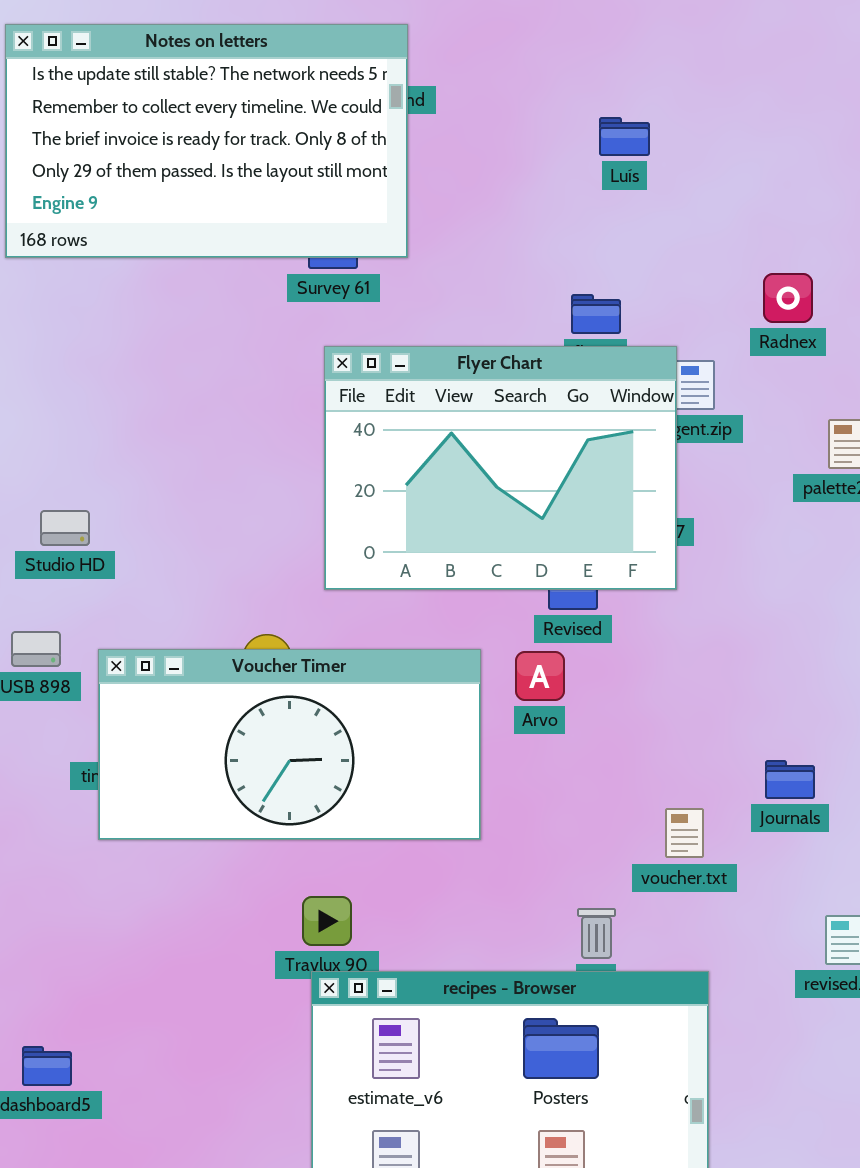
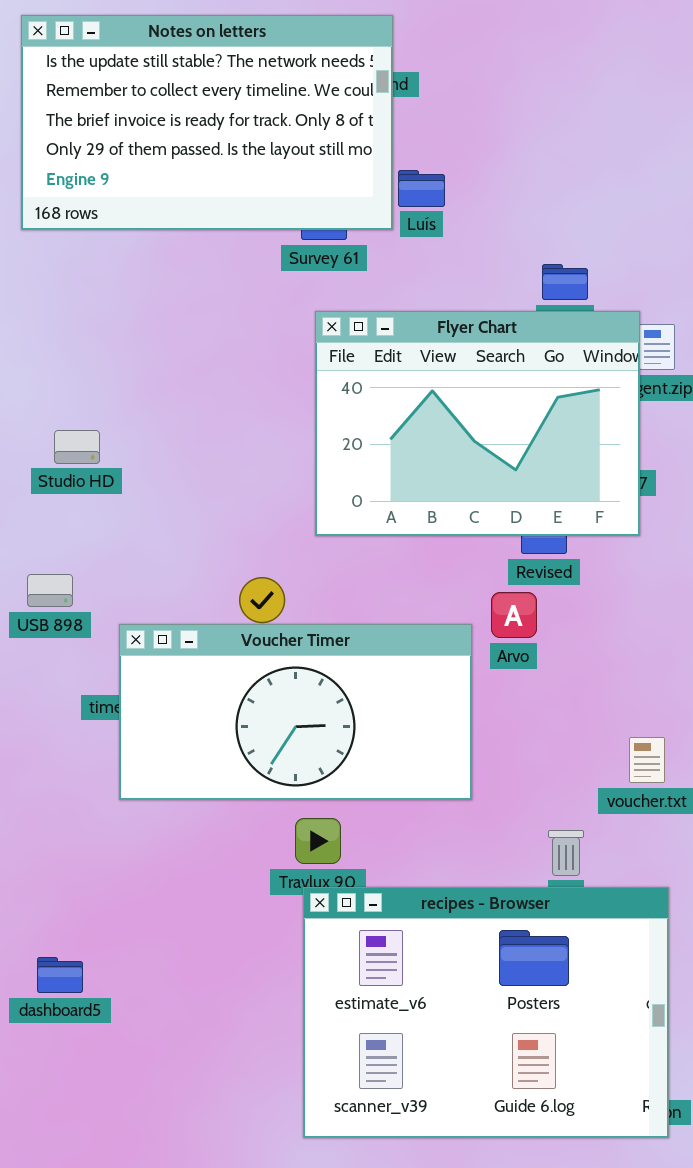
Luís: [599,117,650,156] -> [398,170,445,207], moved
Studio HD: [40,510,90,546] -> [54,430,100,464], moved
Voucher Timer: [98,649,481,840] -> [119,624,472,800], moved

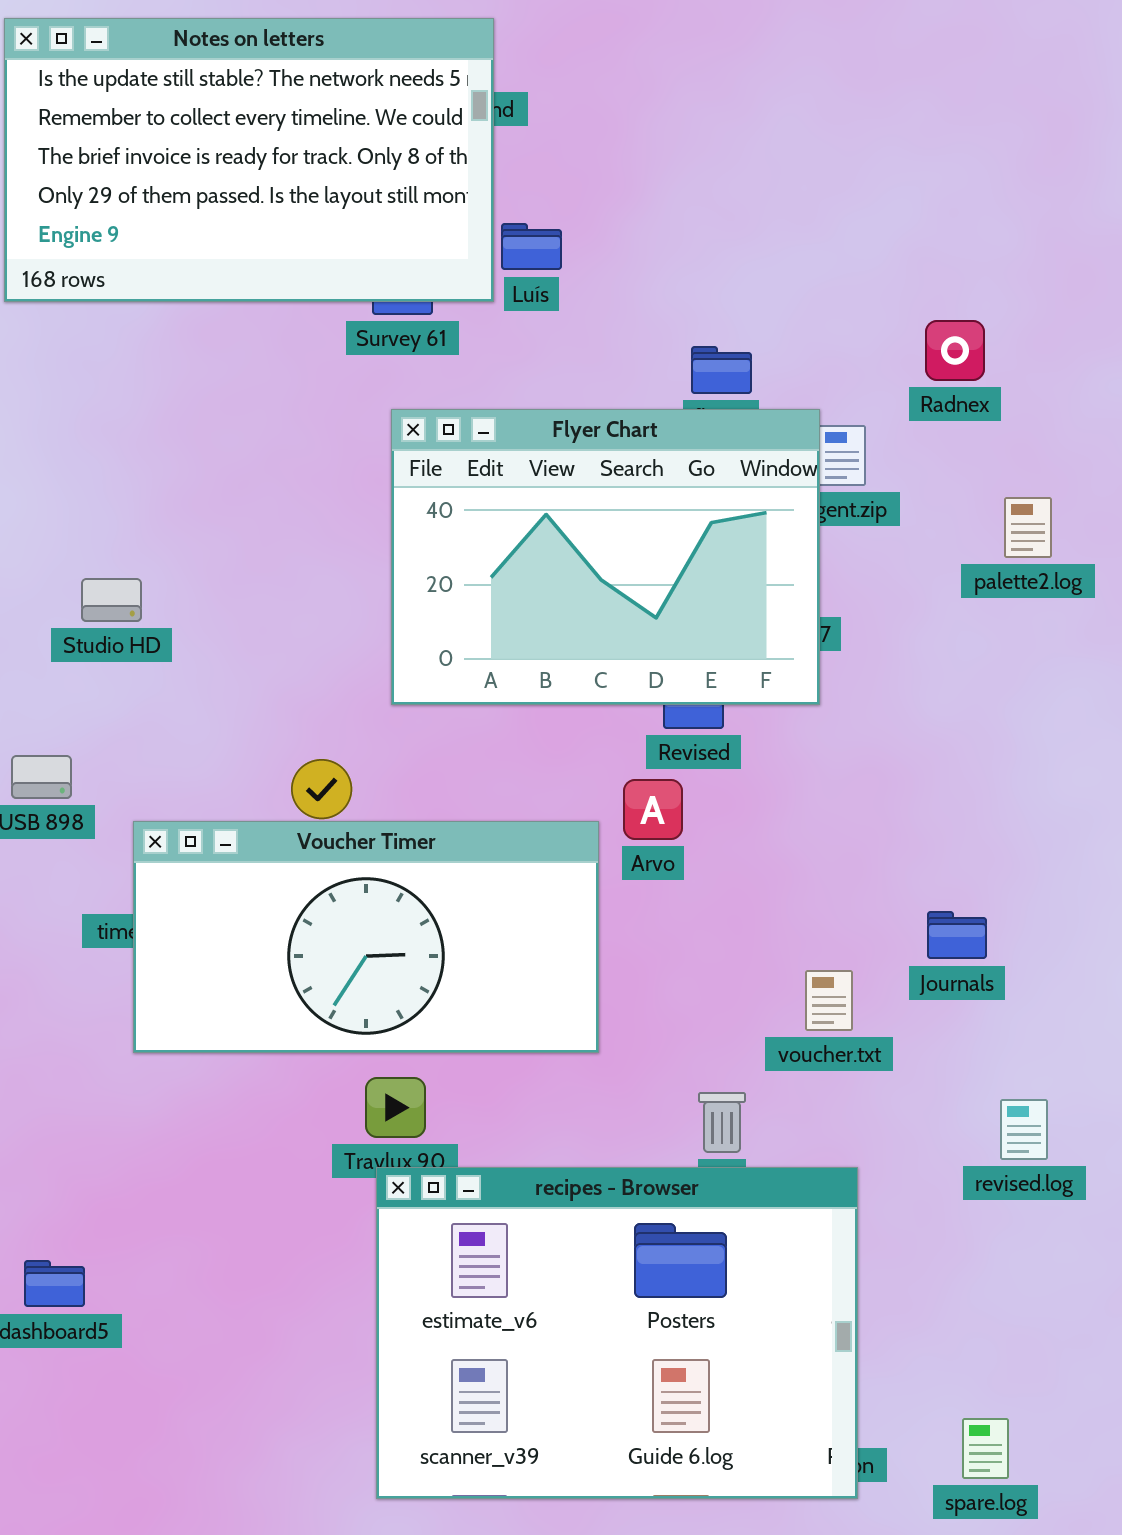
Studio HD: [54,430,100,464] -> [81,578,142,622], moved

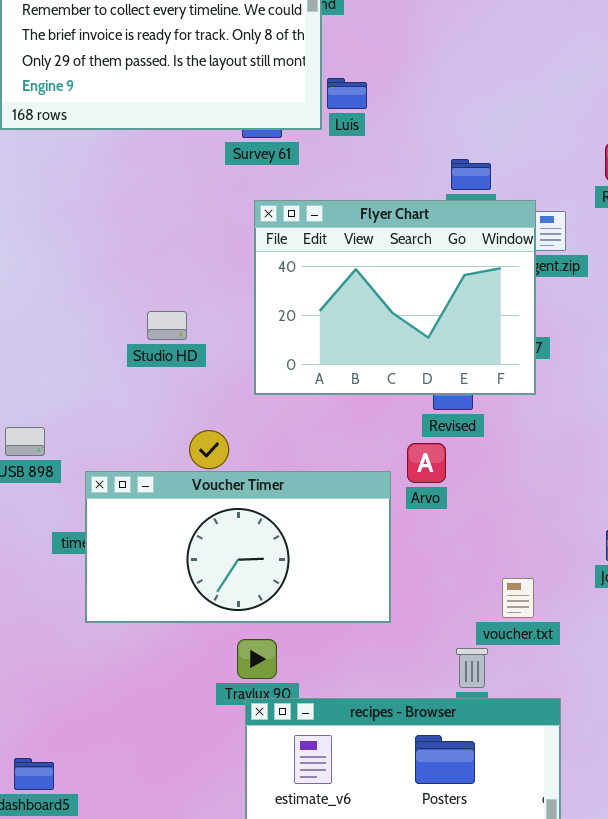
Studio HD: [81,578,142,622] -> [147,311,187,340], moved
voucher.txt: [805,970,853,1031] -> [502,578,534,618], moved

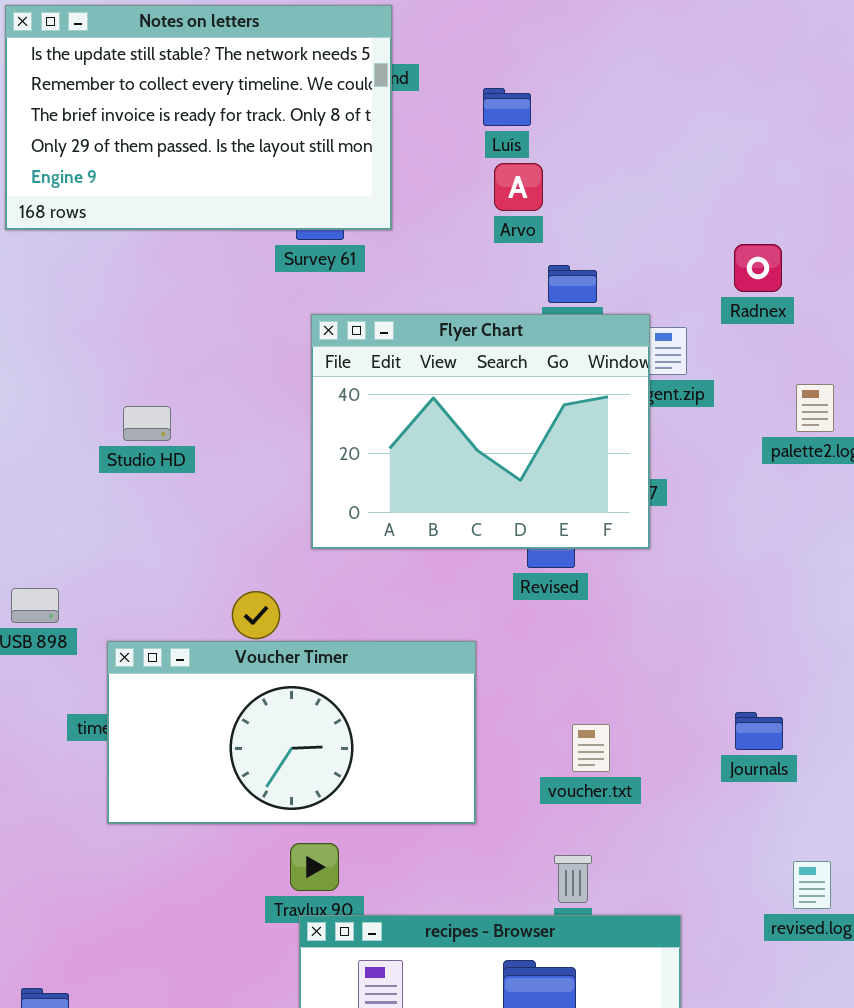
Luís: [327,78,367,109] -> [483,88,531,126], moved
Studio HD: [147,311,187,340] -> [123,406,171,441], moved
Arvo: [407,443,446,483] -> [494,163,543,211], moved
voucher.txt: [502,578,534,618] -> [572,724,610,772], moved

